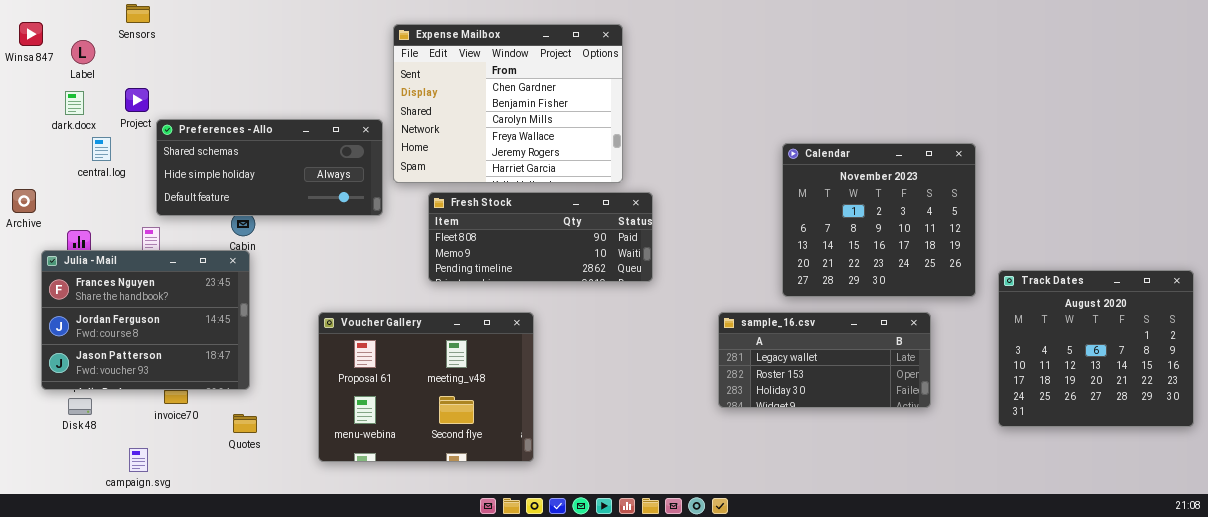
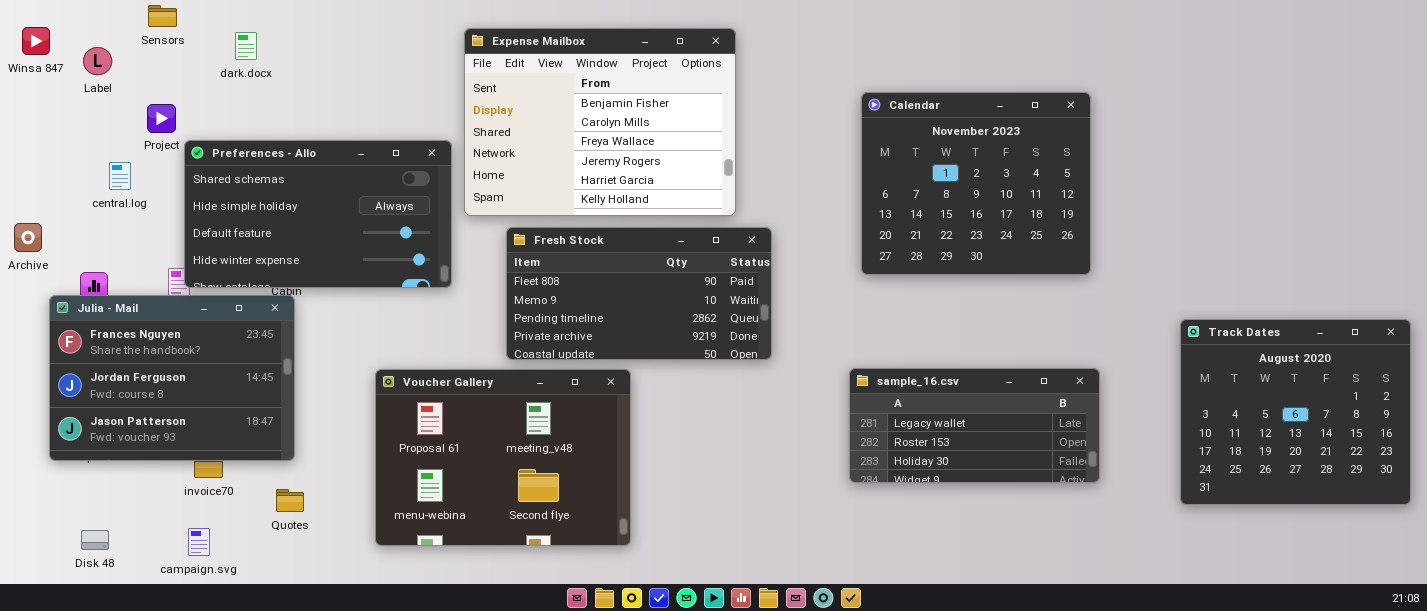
Expense Mailbox: [393,24,623,183] -> [464,28,736,216], scrolled down 1 row
dark.docx: [65,91,84,115] -> [235,32,257,60], moved
Preferences - Allo: [156,119,383,216] -> [184,140,452,288], resized
Calendar: [782,143,976,297] -> [861,92,1091,275], moved
Fresh Stock: [428,192,653,282] -> [506,227,772,360], resized
Disk 48: [68,398,92,415] -> [81,530,109,550], moved
campaign.svg: [129,448,148,472] -> [188,528,210,556], moved

